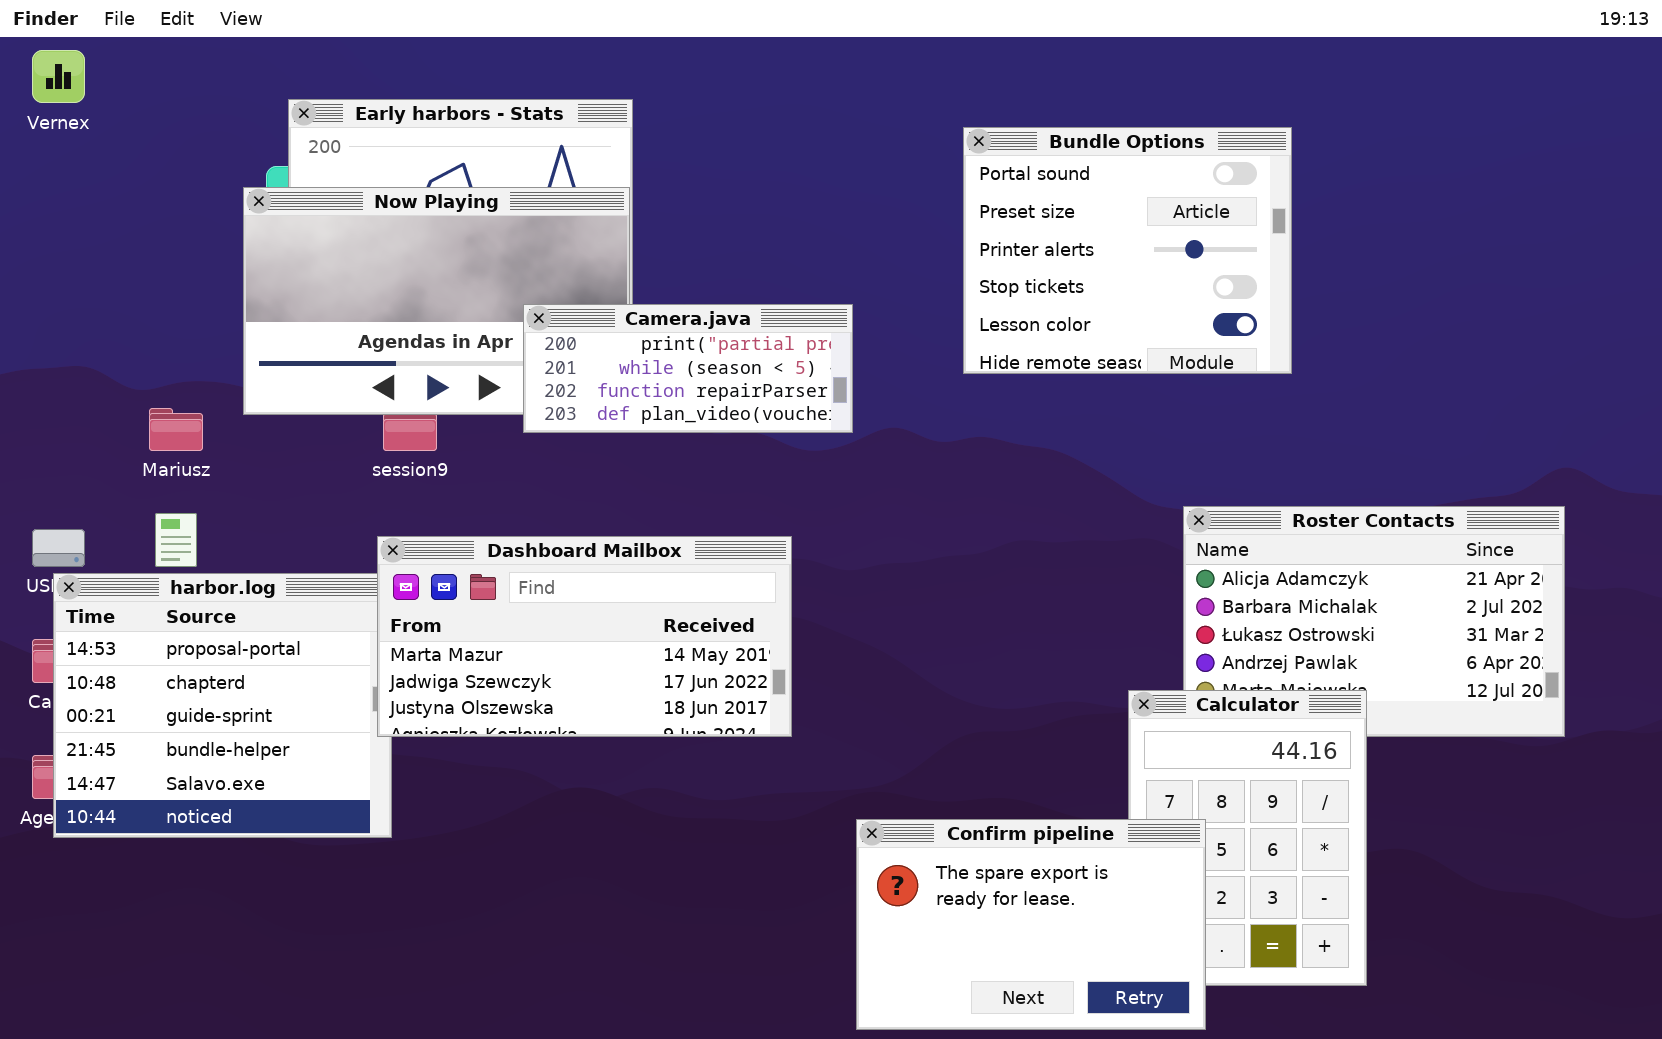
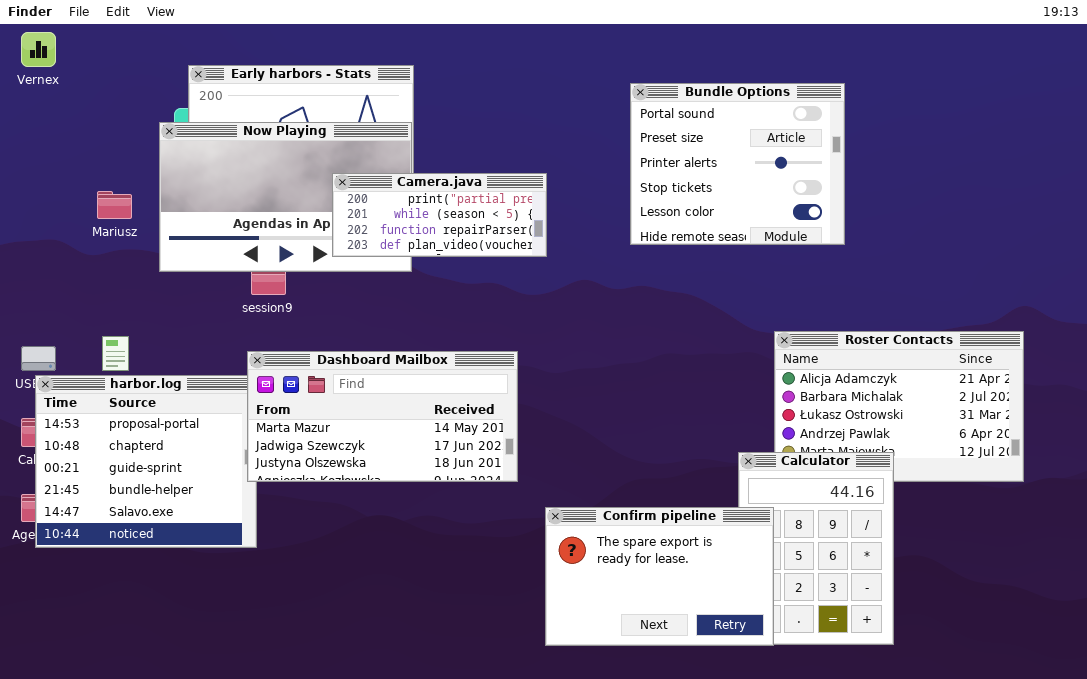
Camera.java: [523,304,853,433] -> [332,173,547,257], moved
Mariusz: [149,408,203,451] -> [97,191,132,219], moved
Confirm pipeline: [856,819,1206,1030] -> [545,507,774,646], moved

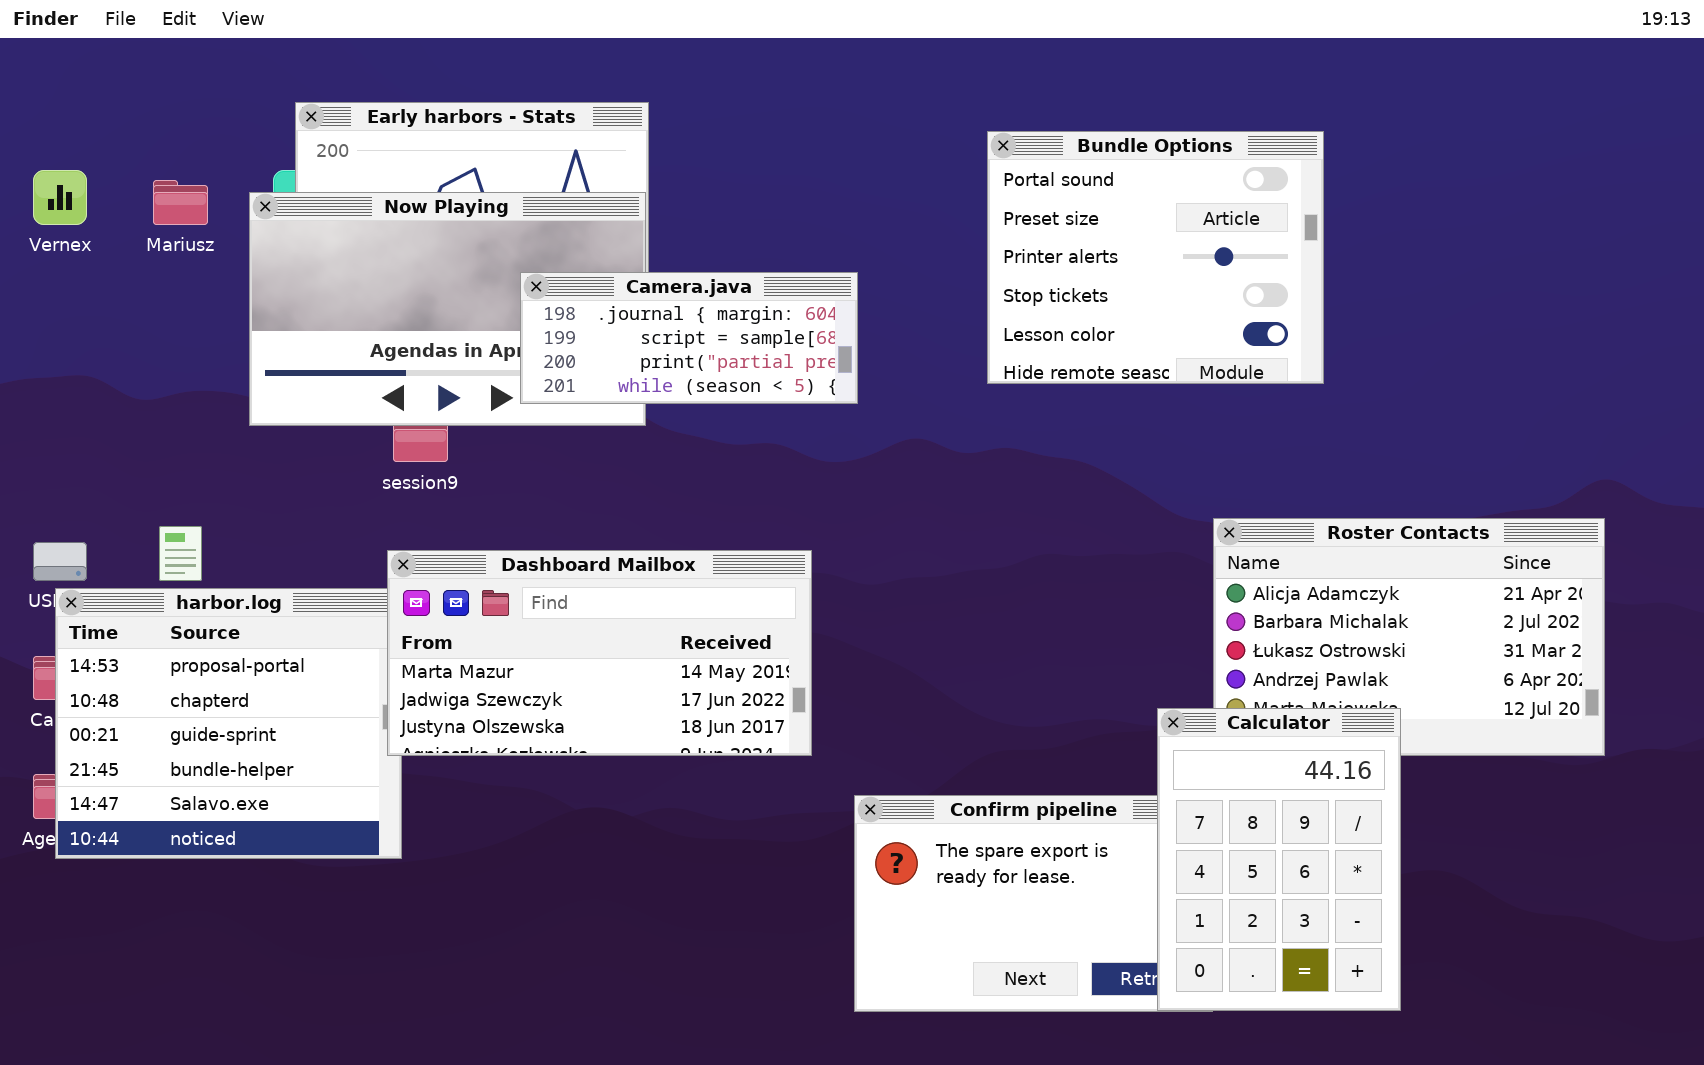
Vernex: [21,32,56,67] -> [33,170,87,225], moved
Camera.java: [332,173,547,257] -> [520,272,858,404], scrolled up 2 rows
Mariusz: [97,191,132,219] -> [153,180,208,225], moved
Calculator: [738,452,894,645] -> [1157,708,1401,1011], raised

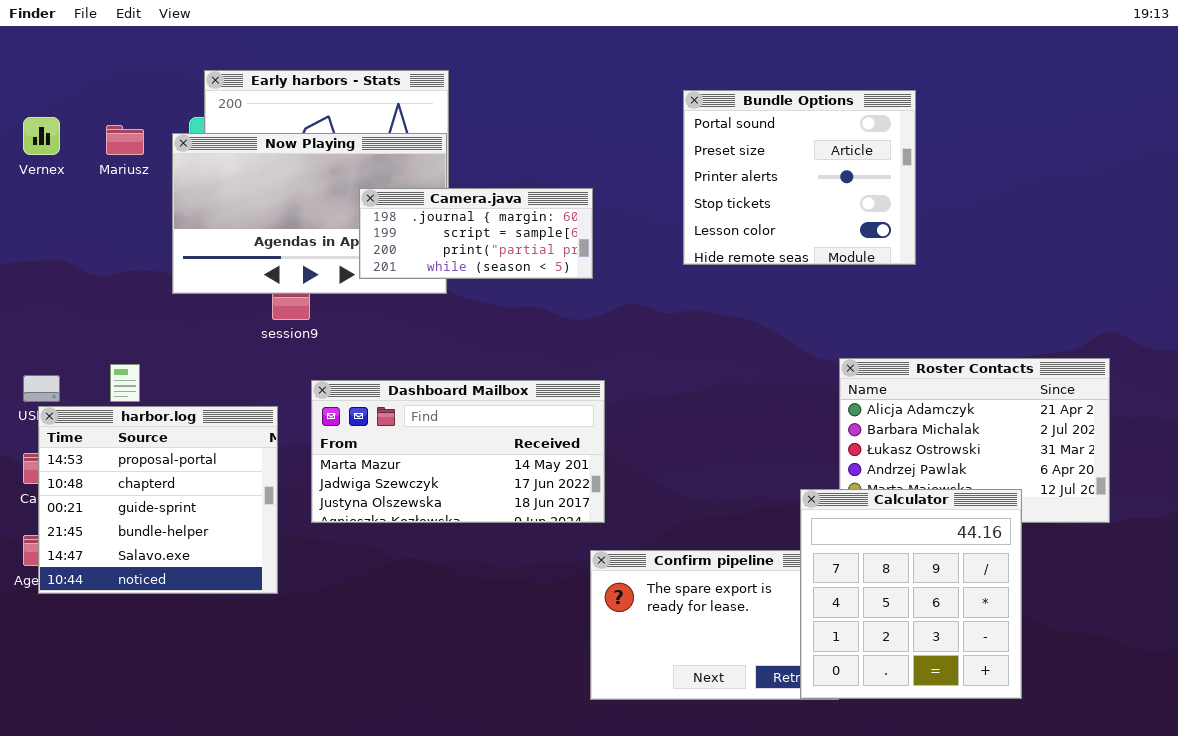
Dashboard Mailbox: [387,550,812,756] -> [311,380,605,523], moved
Calculator: [1157,708,1401,1011] -> [800,489,1022,699], resized

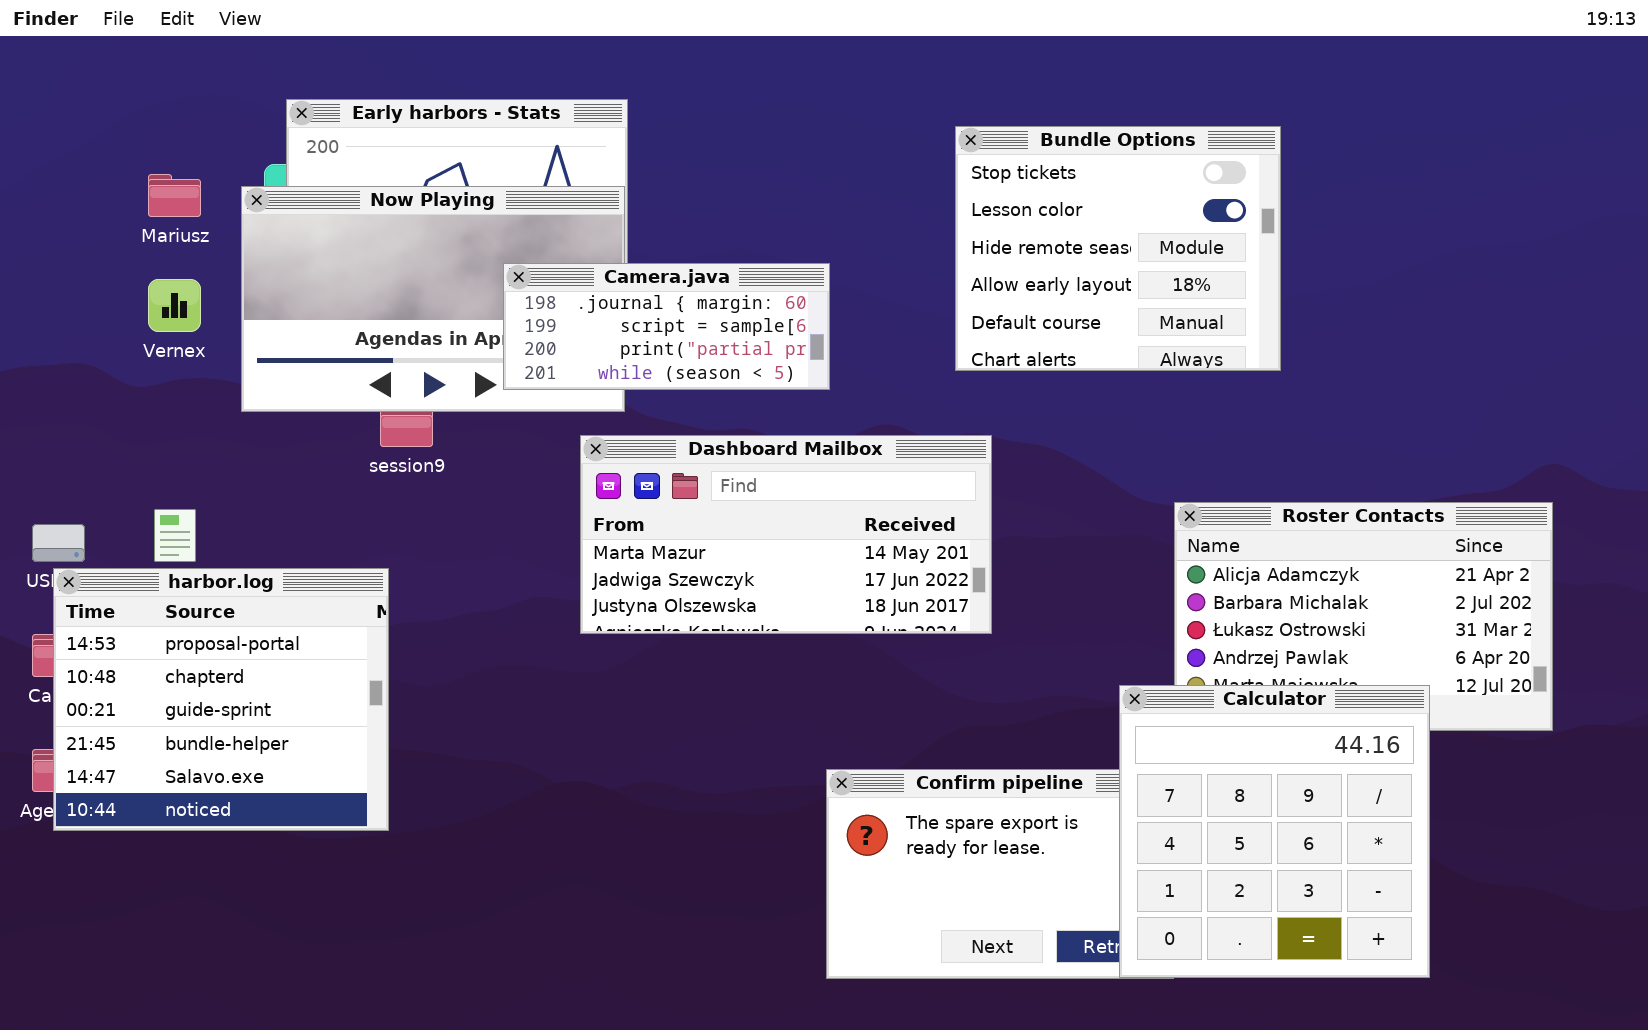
Bundle Options: [683,90,916,265] -> [955,126,1281,371], scrolled down 3 rows
Vernex: [23,117,60,155] -> [148,279,201,332], moved
Dashboard Mailbox: [311,380,605,523] -> [580,435,992,634], moved

